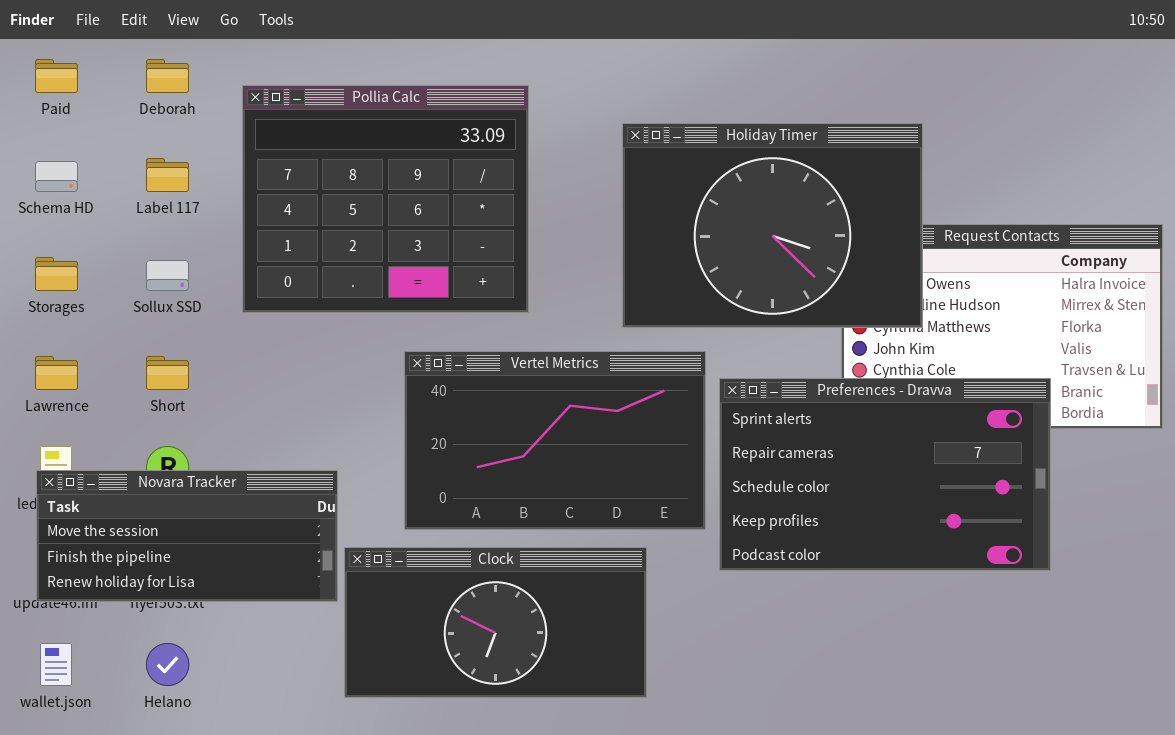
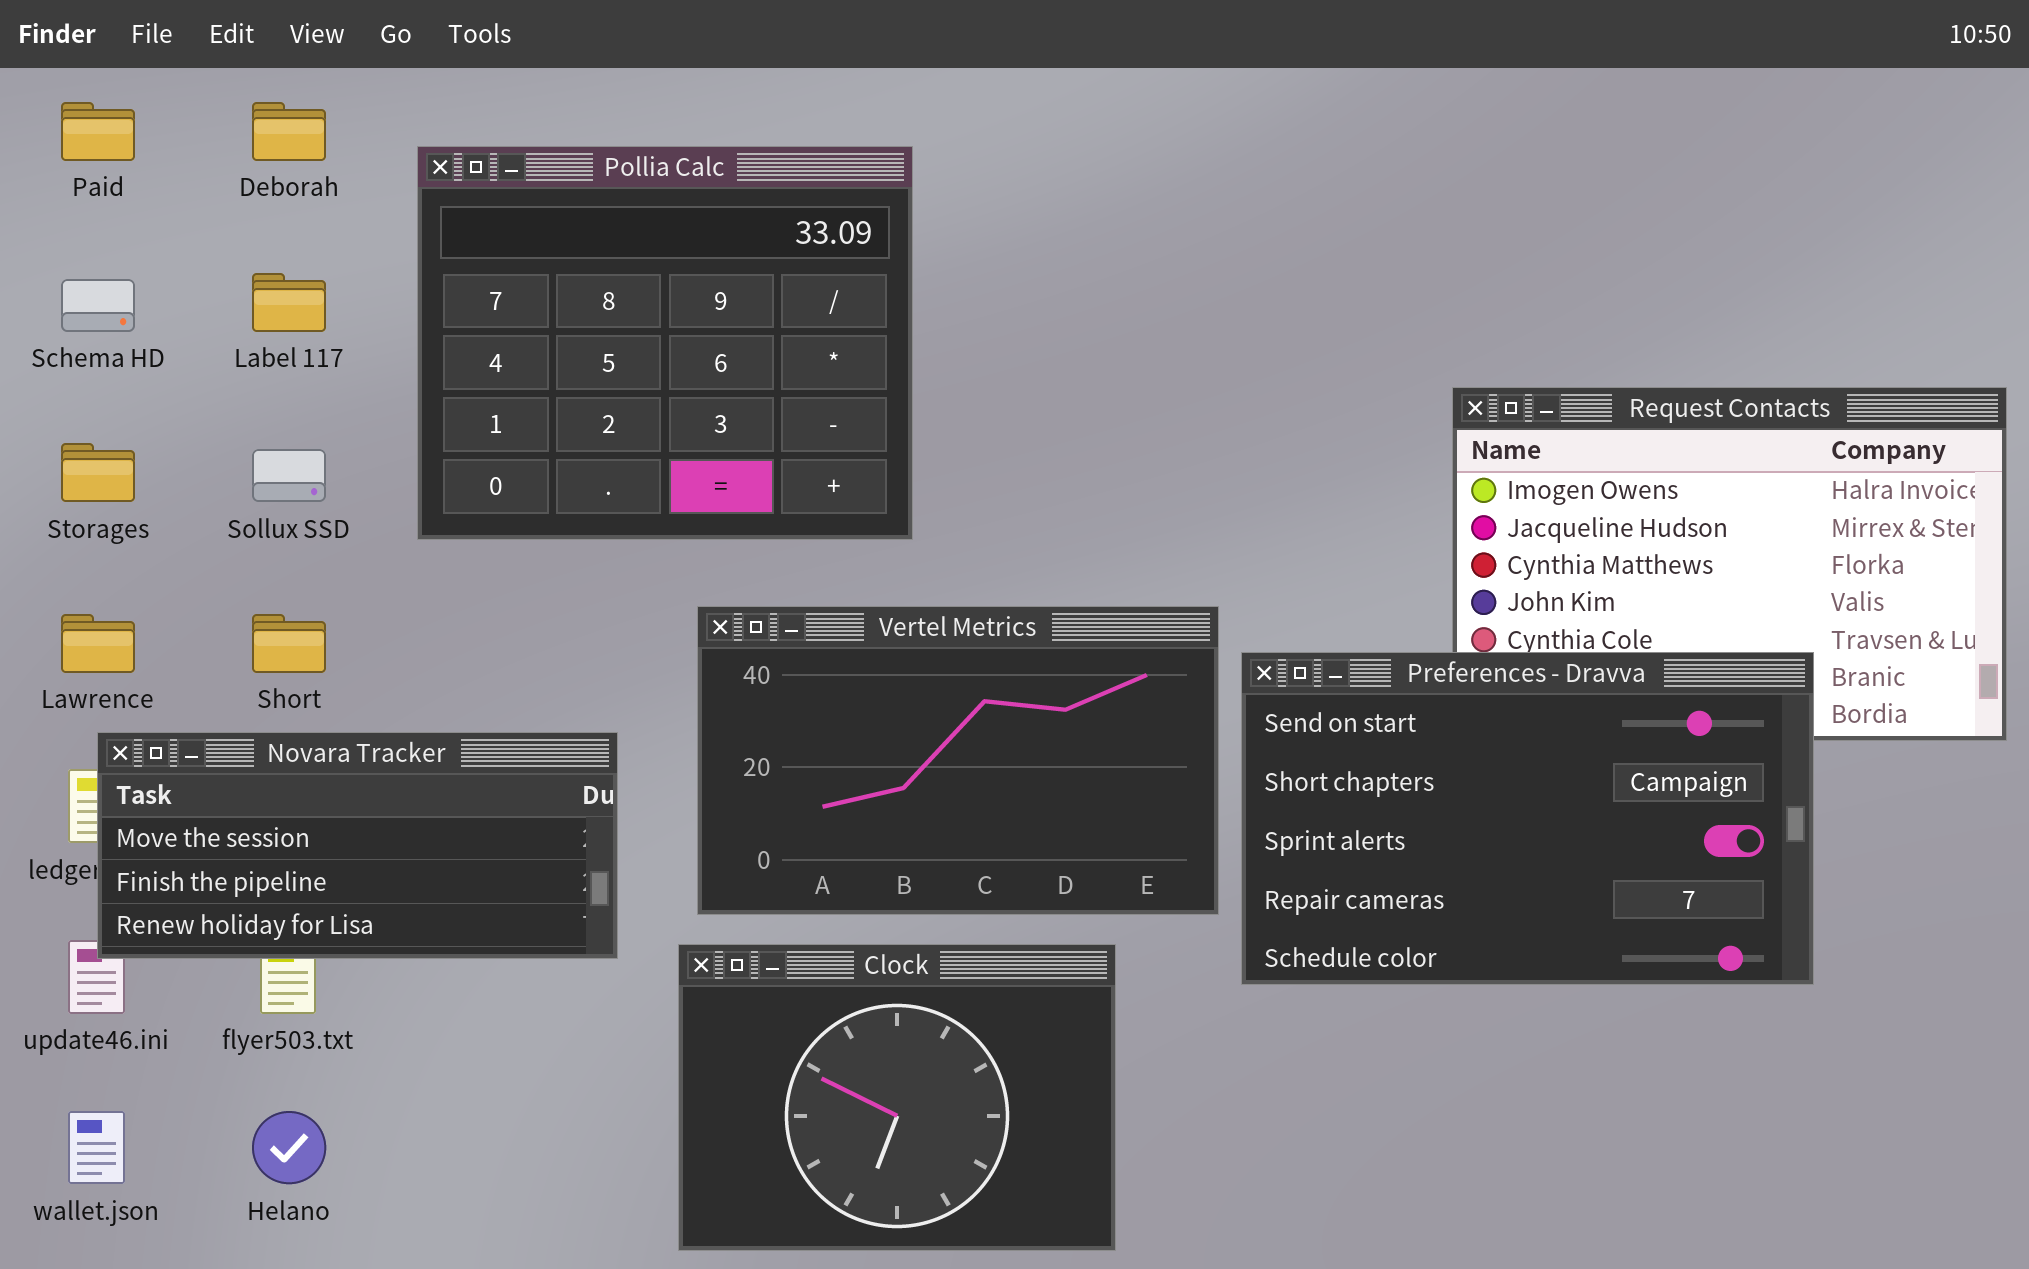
Holiday Timer: [622,123,923,328] -> none, closed
Preferences - Dravva: [719,378,1051,571] -> [1241,652,1814,985], scrolled up 2 rows
Novara Tracker: [36,470,338,602] -> [97,732,618,959], moved
Clock: [344,547,647,698] -> [678,944,1116,1251], resized

